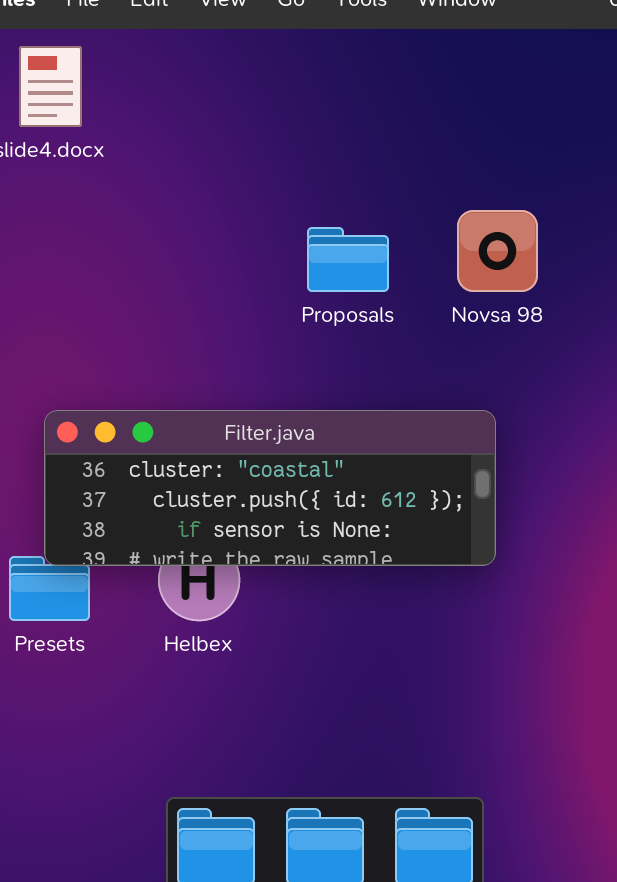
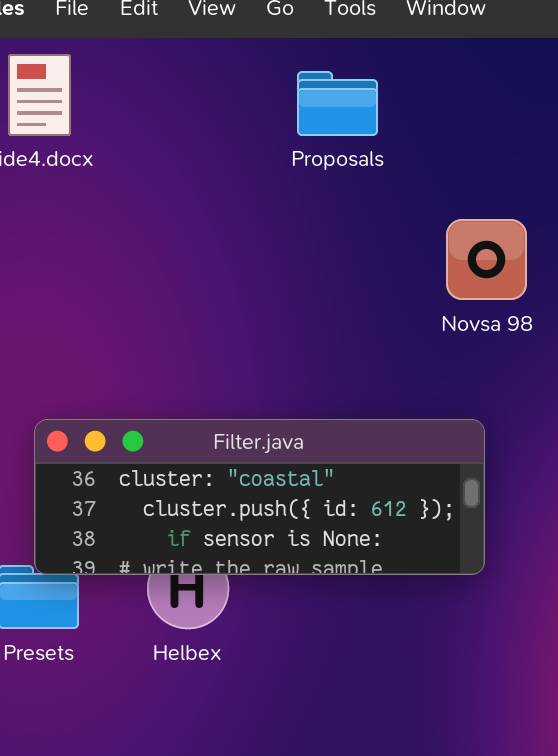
Proposals: [307,227,389,292] -> [297,71,378,136], moved

